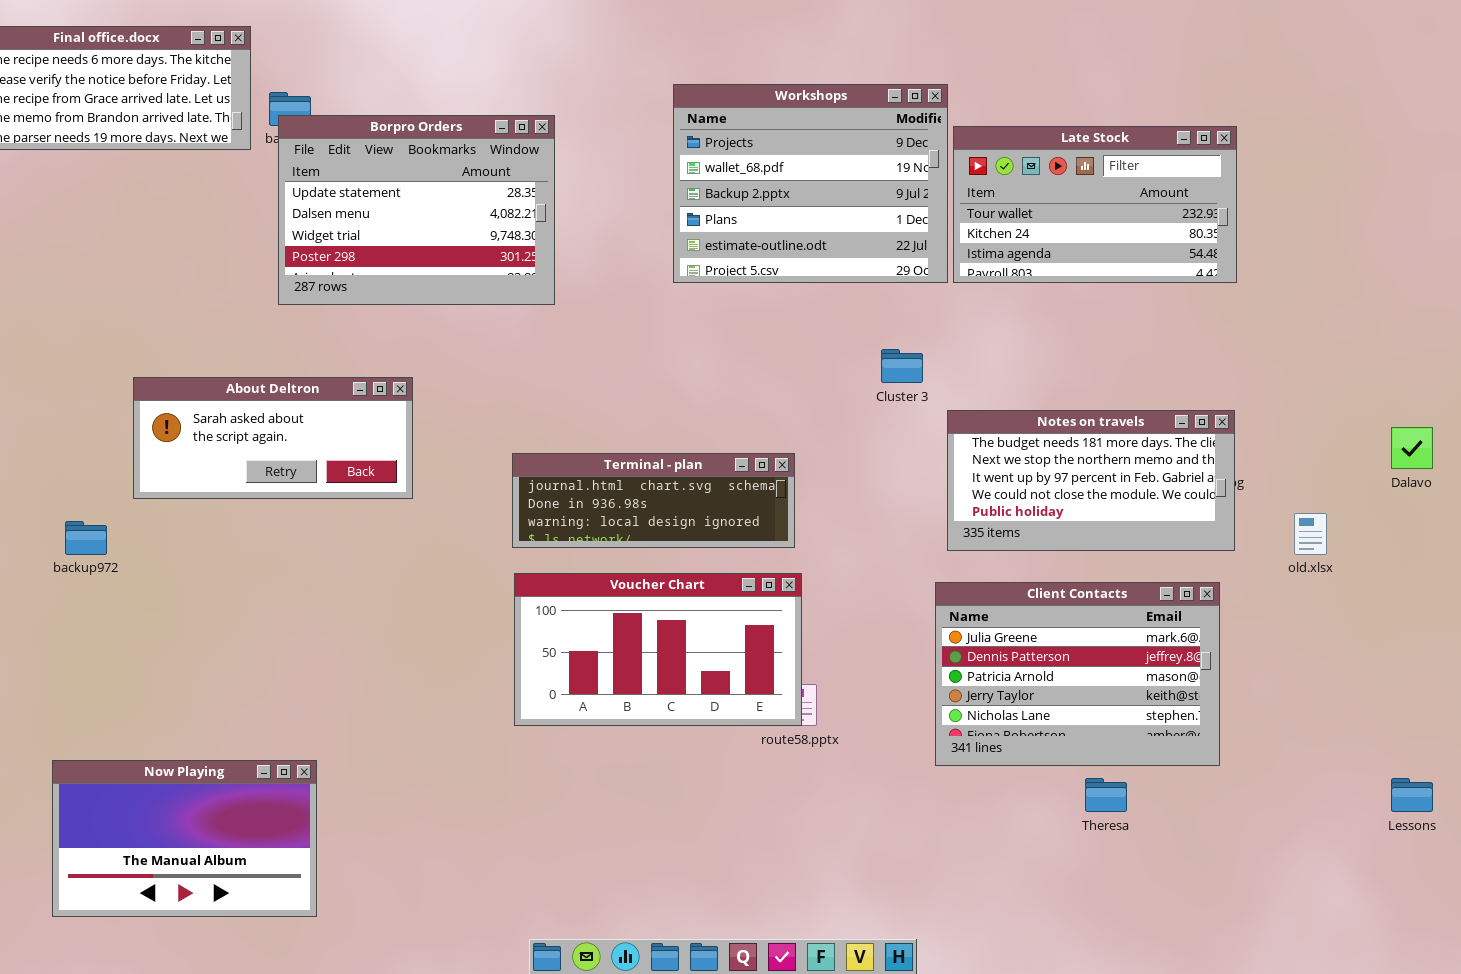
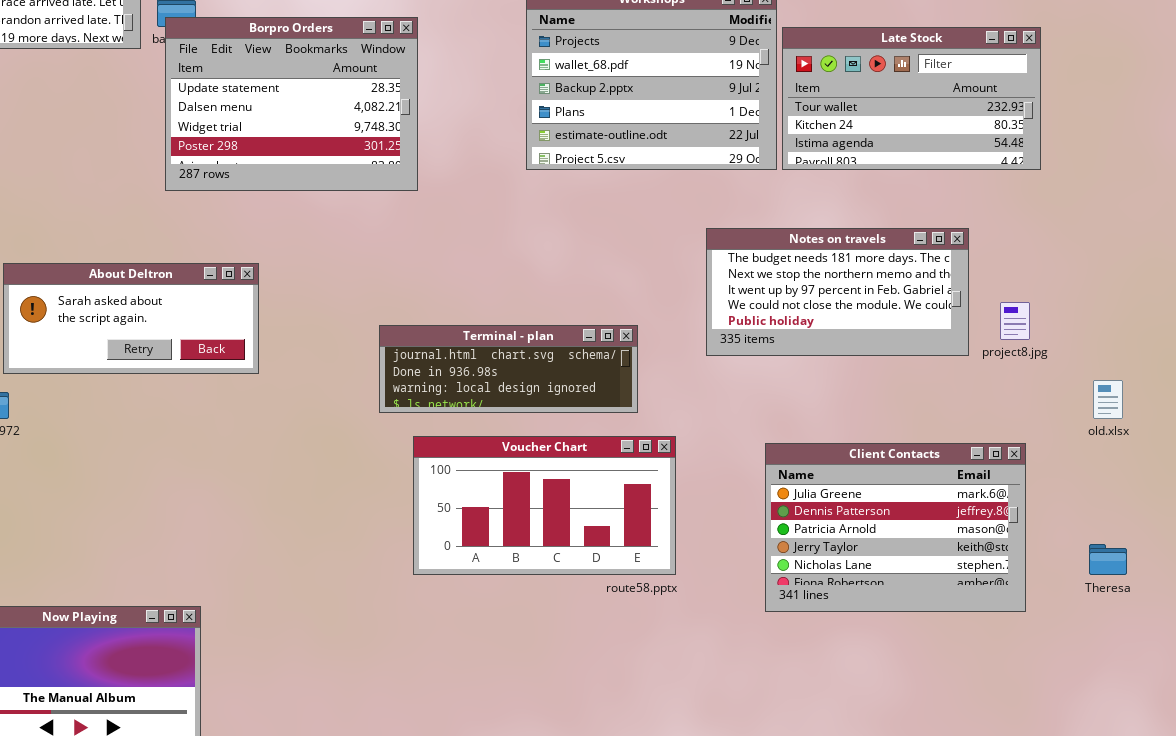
About Deltron: [133,377,413,499] -> [3,263,259,374], moved
Notes on travels: [947,410,1235,551] -> [706,228,969,356], moved
Voucher Chart: [514,573,802,726] -> [413,436,676,575], moved
Theresa: [1085,778,1127,812] -> [1089,544,1127,575], moved

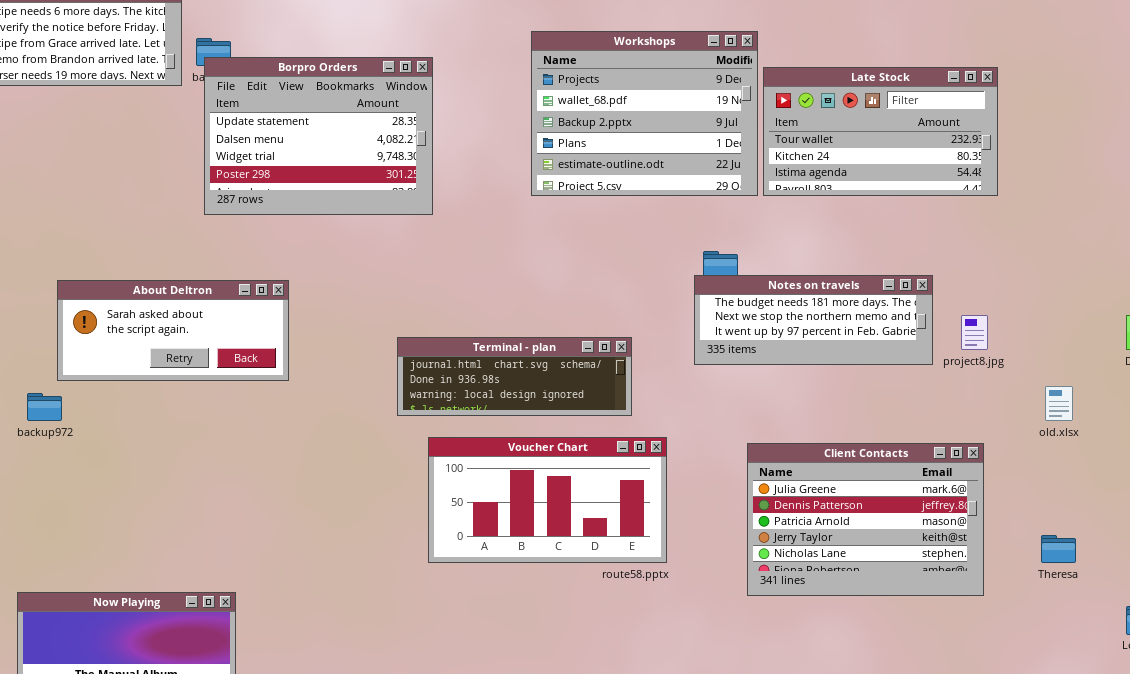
Notes on travels: [706,228,969,356] -> [694,275,933,365], resized

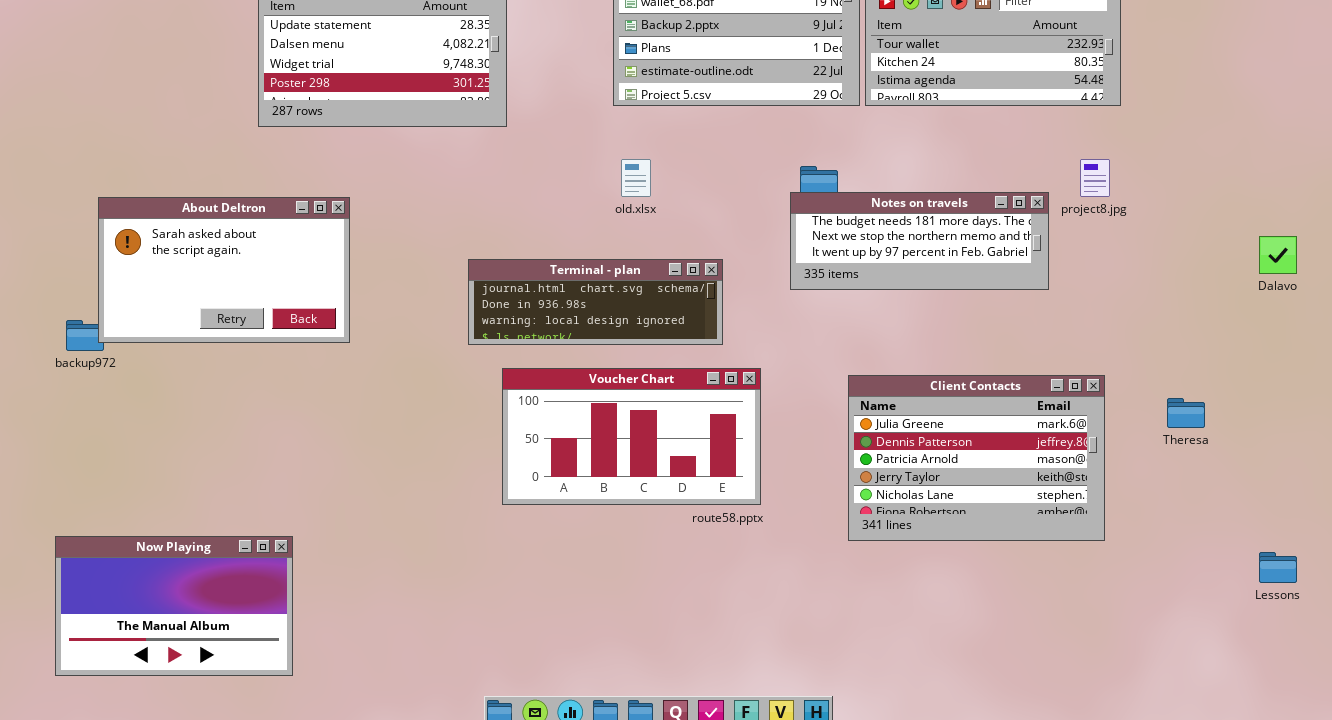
About Deltron: [57,280,289,381] -> [98,197,350,343], resized
project8.jpg: [961,315,988,350] -> [1080,159,1110,197], moved
old.xlsx: [1045,386,1073,421] -> [621,159,651,197], moved
Theresa: [1041,535,1076,563] -> [1167,398,1205,428], moved

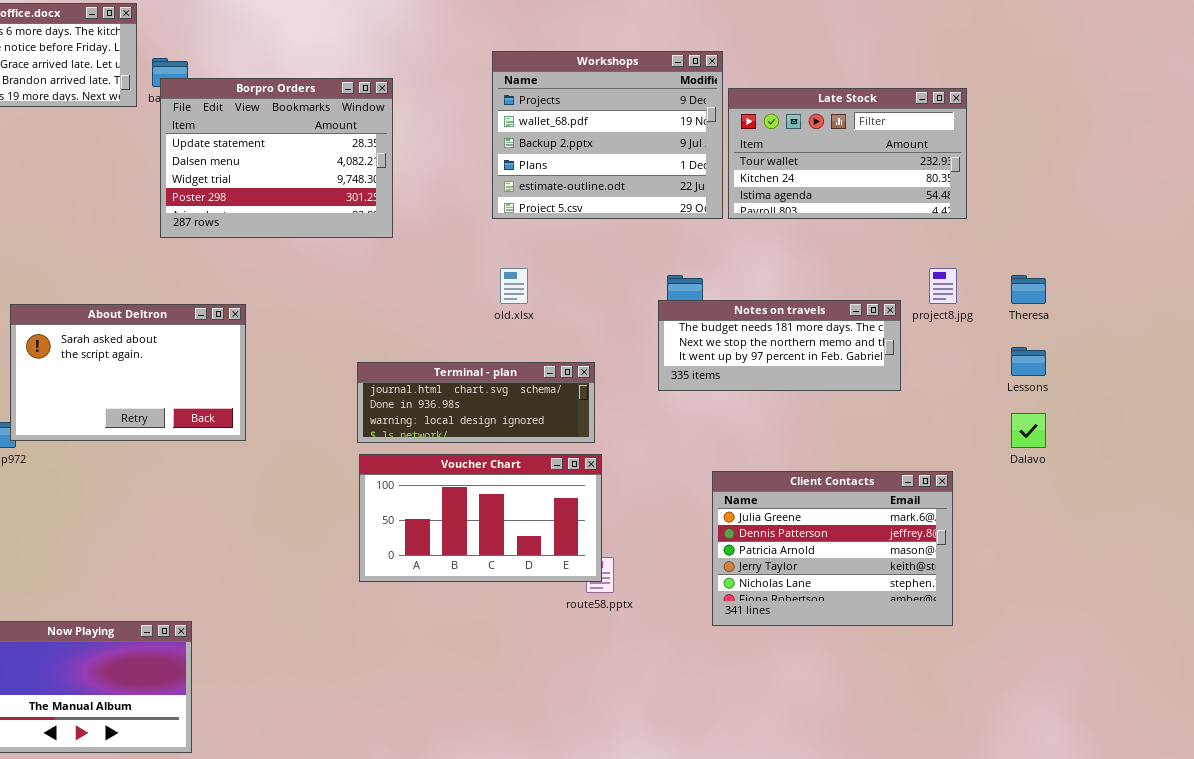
Dalavo: [1259,236,1297,274] -> [1011,413,1046,448], moved
Voucher Chart: [502,368,761,505] -> [359,454,602,582], moved
Theresa: [1167,398,1205,428] -> [1011,275,1046,304], moved
Lessons: [1259,552,1297,583] -> [1011,347,1046,376], moved

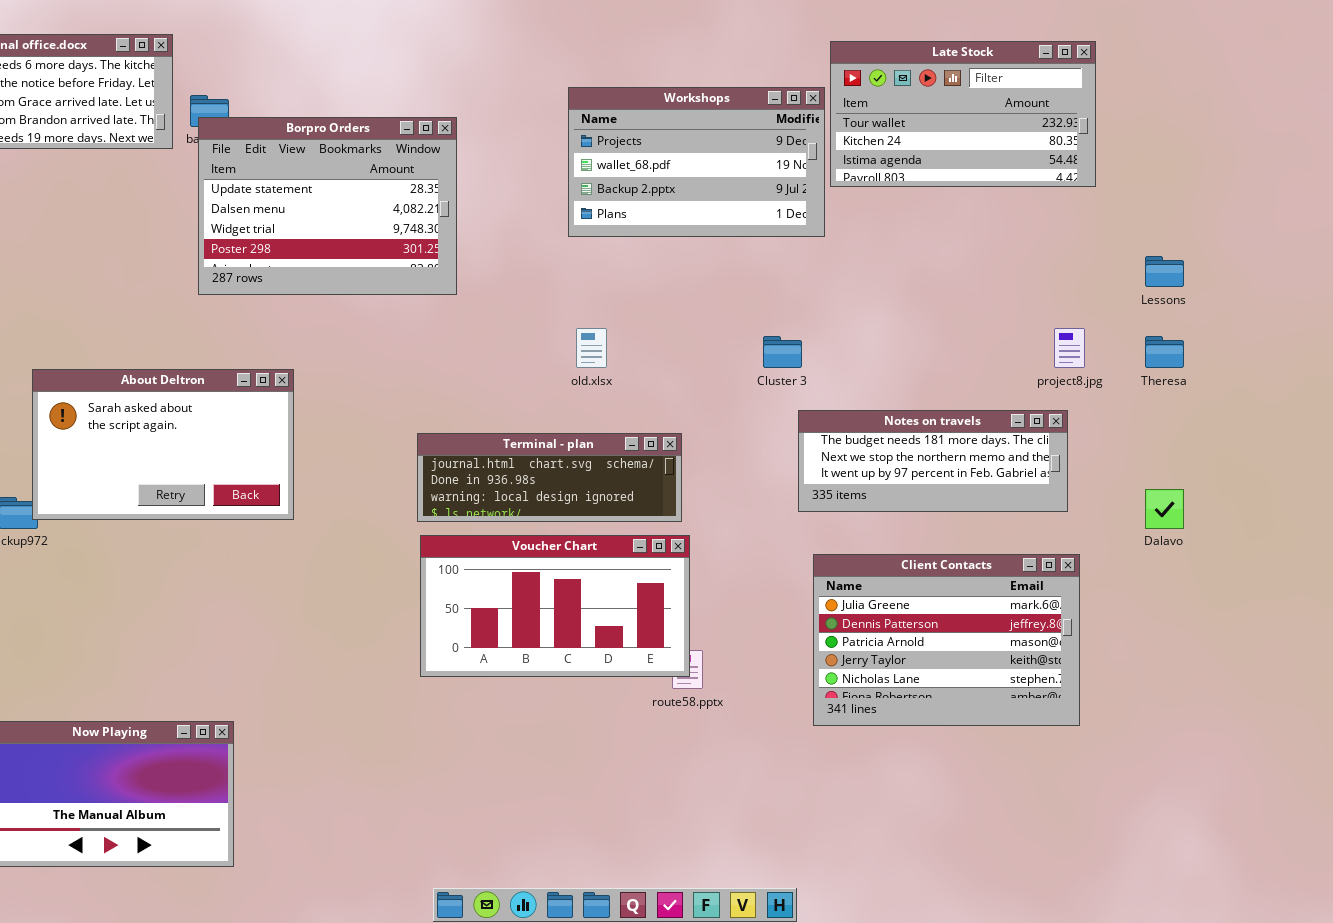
Workshops: [492,51,723,219] -> [568,87,825,237], resized
Late Stock: [728,88,967,219] -> [830,41,1096,187], moved
Notes on travels: [658,300,901,391] -> [798,410,1068,512], moved
Lessons: [1011,347,1046,376] -> [1145,256,1184,287], moved

